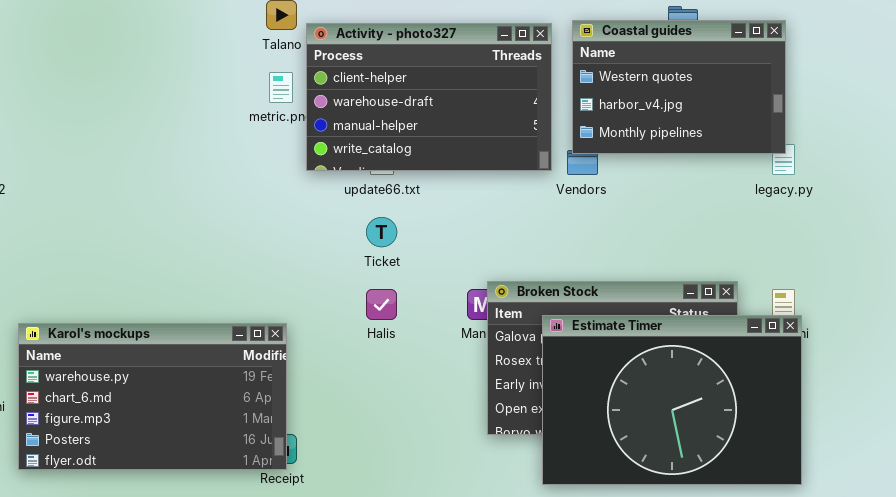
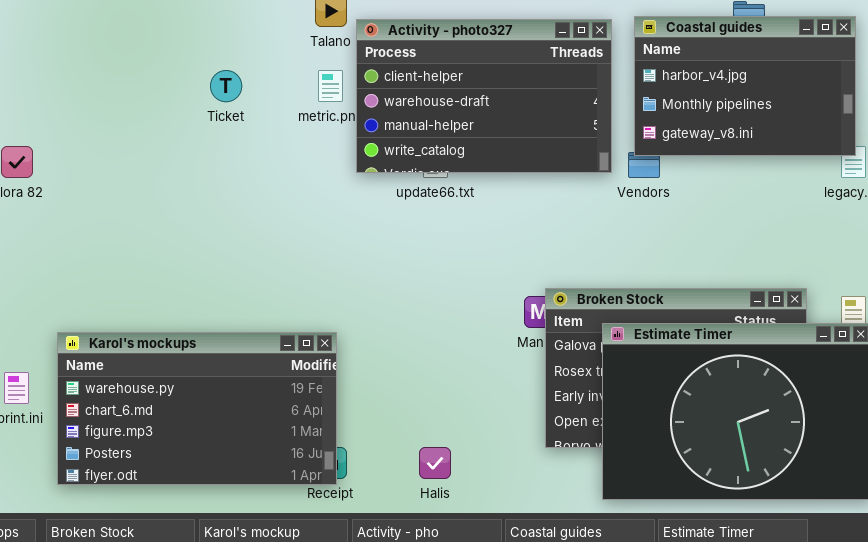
Coastal guides: [572,20,786,154] -> [634,16,856,156], scrolled down 1 row
Ticket: [366,217,397,247] -> [210,70,242,102], moved
Halis: [366,289,397,320] -> [419,447,451,479], moved

